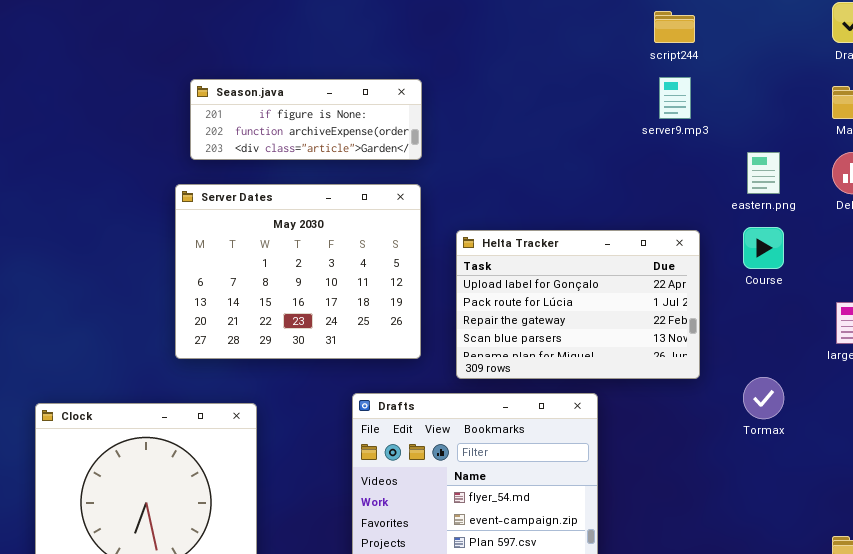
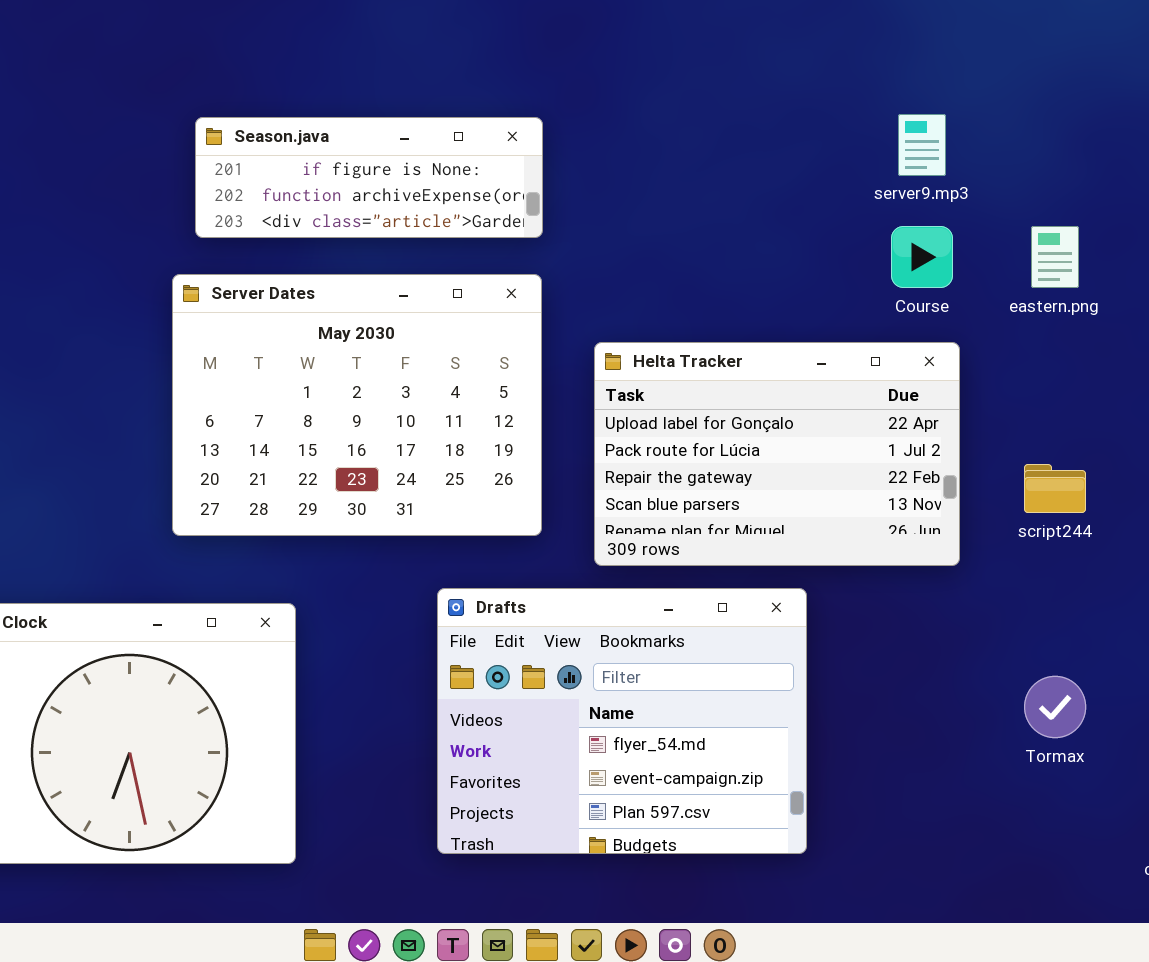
script244: [654,11,695,43] -> [1024,464,1086,513], moved
Course: [743,227,784,269] -> [891,226,953,288], moved
Tormax: [743,377,784,419] -> [1024,676,1086,738], moved

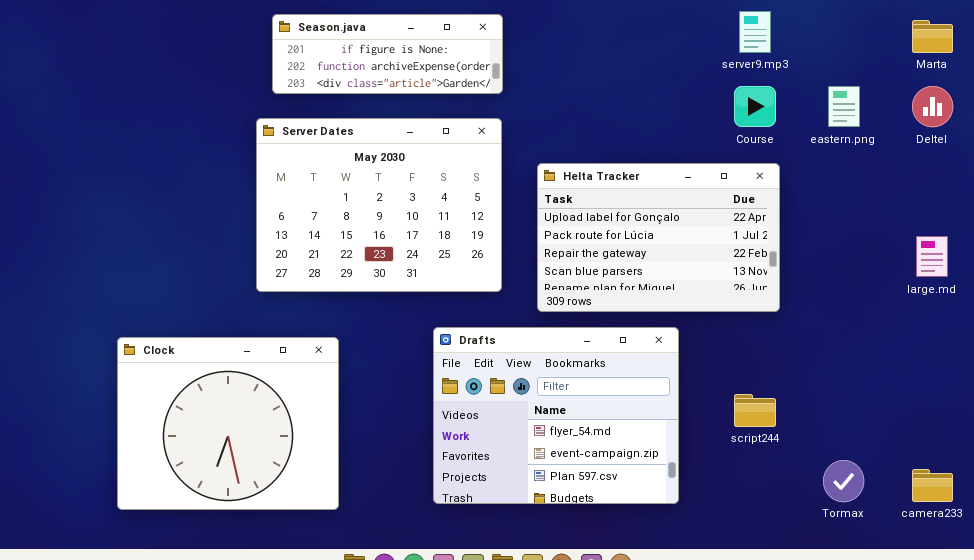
script244: [1024,464,1086,513] -> [734,394,776,427], moved
Tormax: [1024,676,1086,738] -> [823,460,864,502], moved

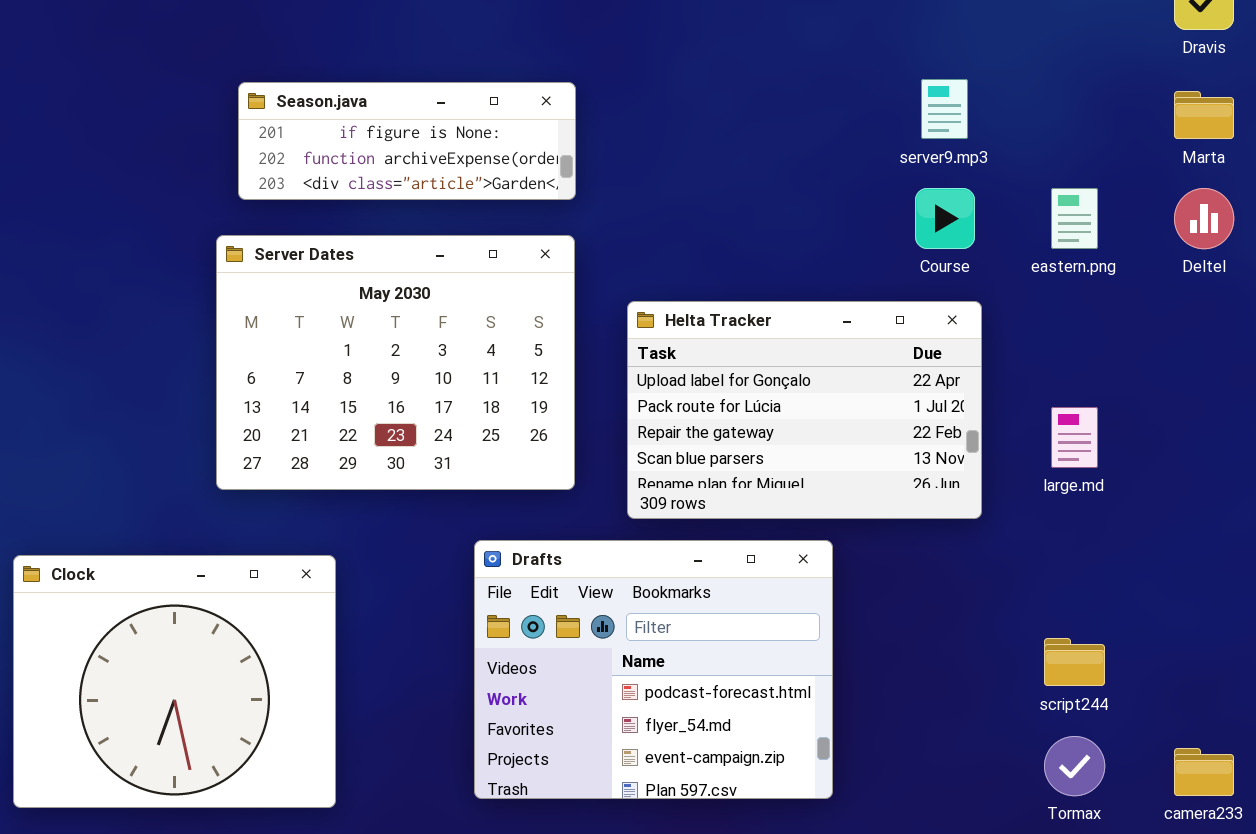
large.md: [916,236,948,277] -> [1051,407,1098,468], moved
Drafts: [433,327,679,504] -> [474,540,833,799], scrolled up 1 row
script244: [734,394,776,427] -> [1044,638,1105,686], moved

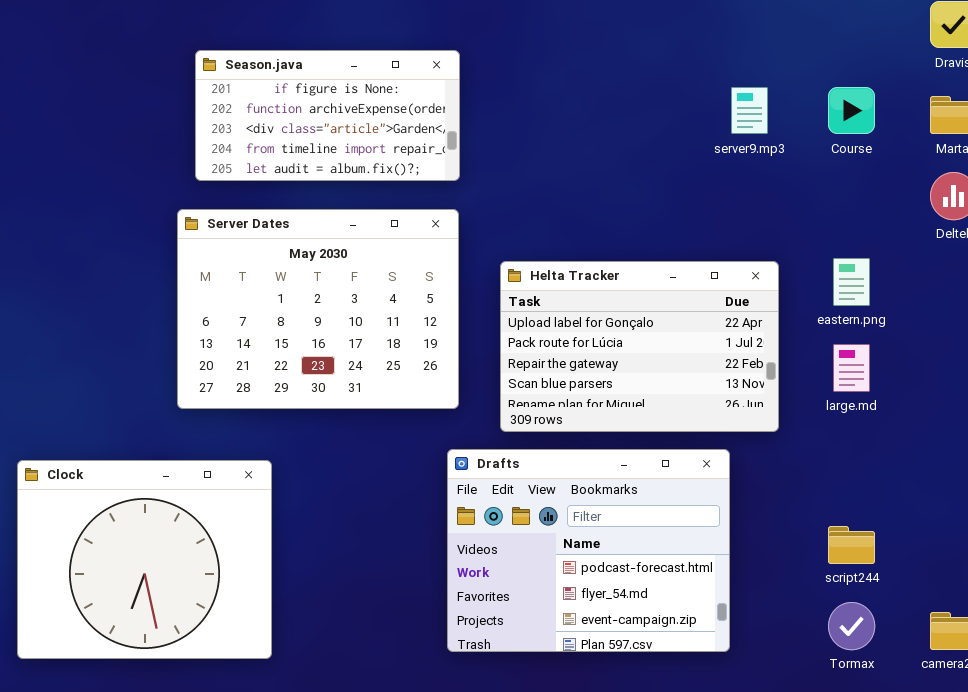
Season.java: [238,82,576,200] -> [195,50,460,181], resized
Course: [915,188,975,249] -> [828,87,875,134], moved
eastern.png: [1051,188,1098,249] -> [833,258,870,306], moved
Drafts: [474,540,833,799] -> [447,449,730,652], moved

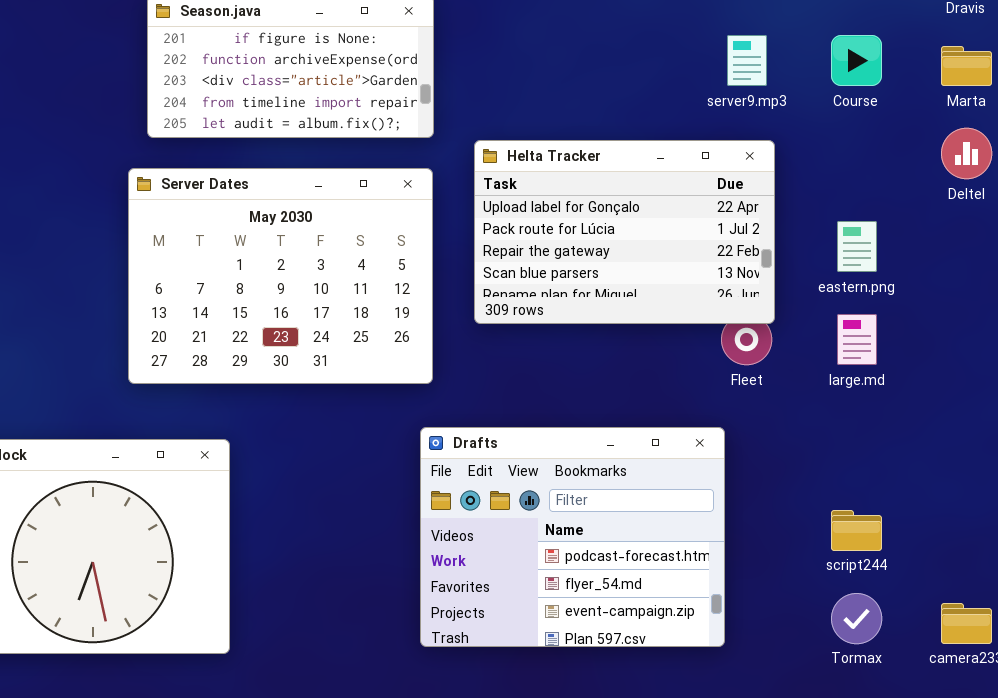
Helta Tracker: [500,261,779,432] -> [474,140,775,324], moved

